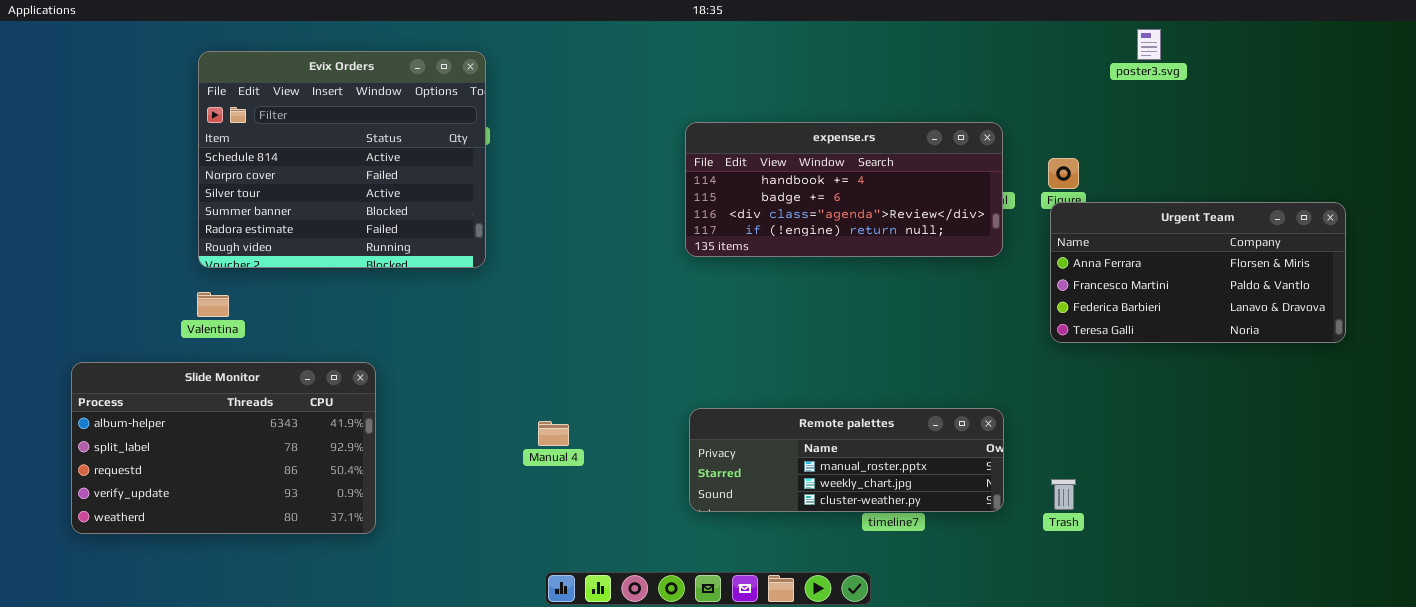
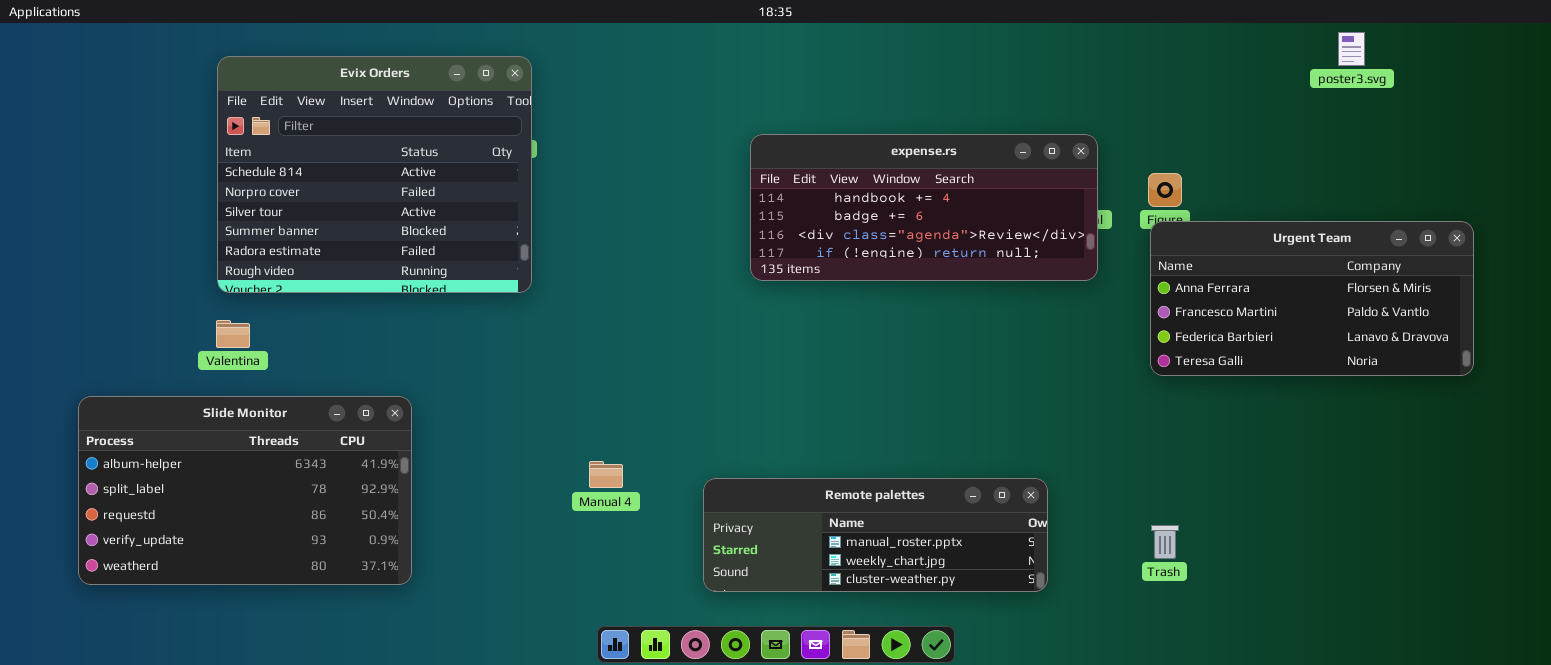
poster3.svg: [1137,29,1161,60] -> [1338,32,1365,66], moved
Remote palettes: [689,408,1004,512] -> [703,478,1048,592], moved

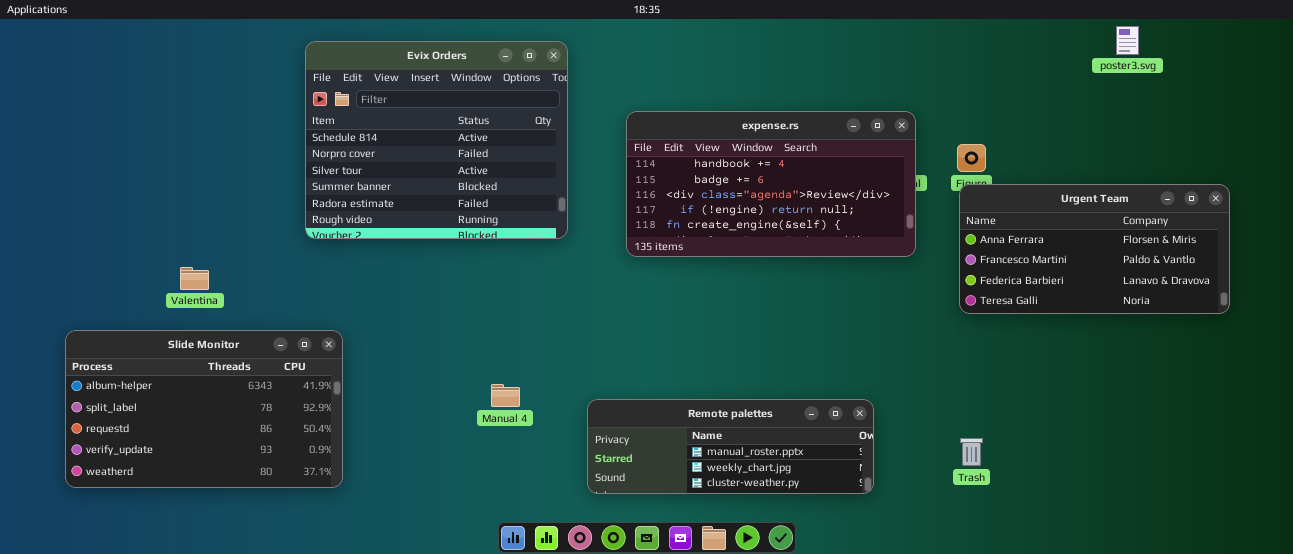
Evix Orders: [217,56,532,293] -> [305,41,568,239], moved
expense.rs: [750,134,1098,281] -> [626,111,916,257], resized

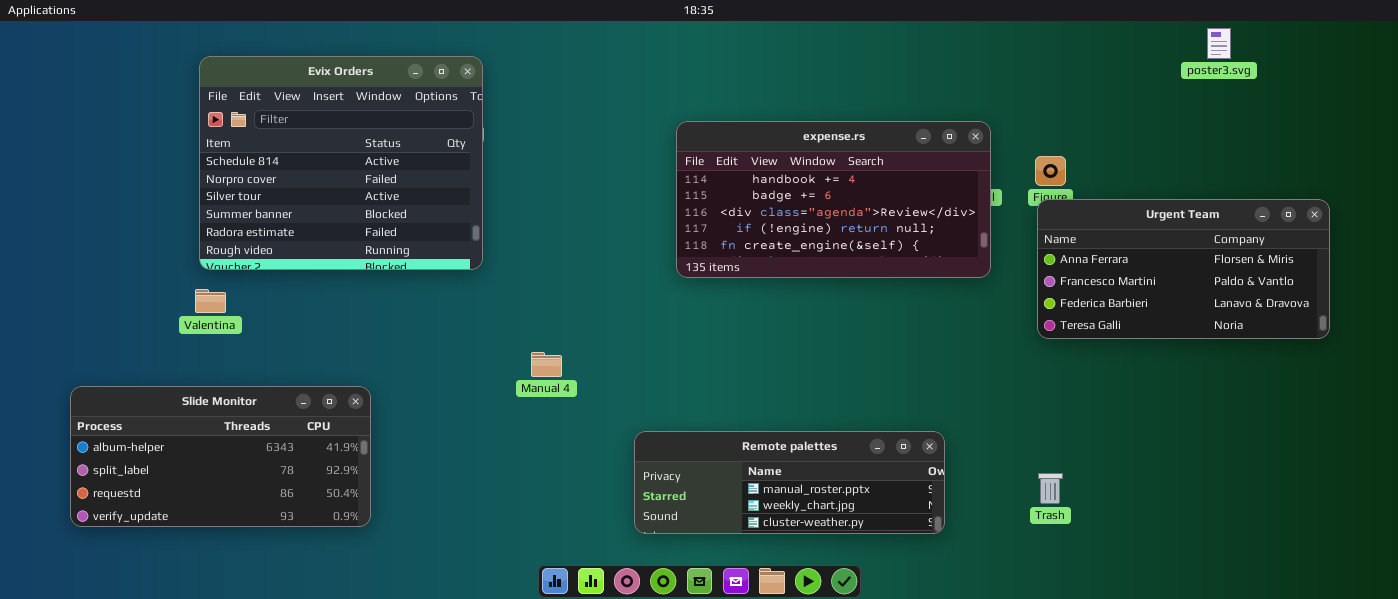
Evix Orders: [305,41,568,239] -> [199,56,483,270], moved
Slide Monitor: [65,330,343,488] -> [70,386,371,527], resized
Manual 4: [491,384,520,407] -> [531,352,562,377], moved

